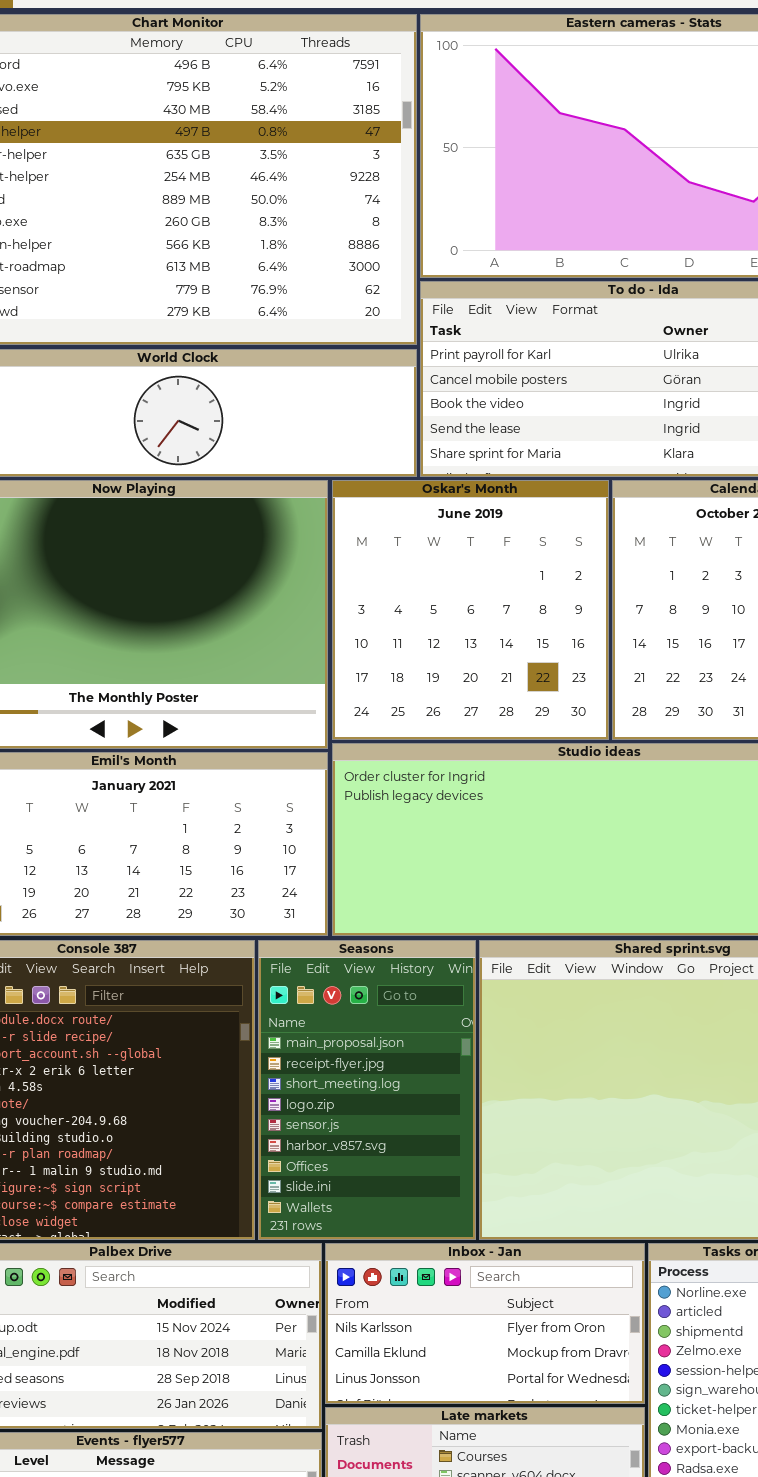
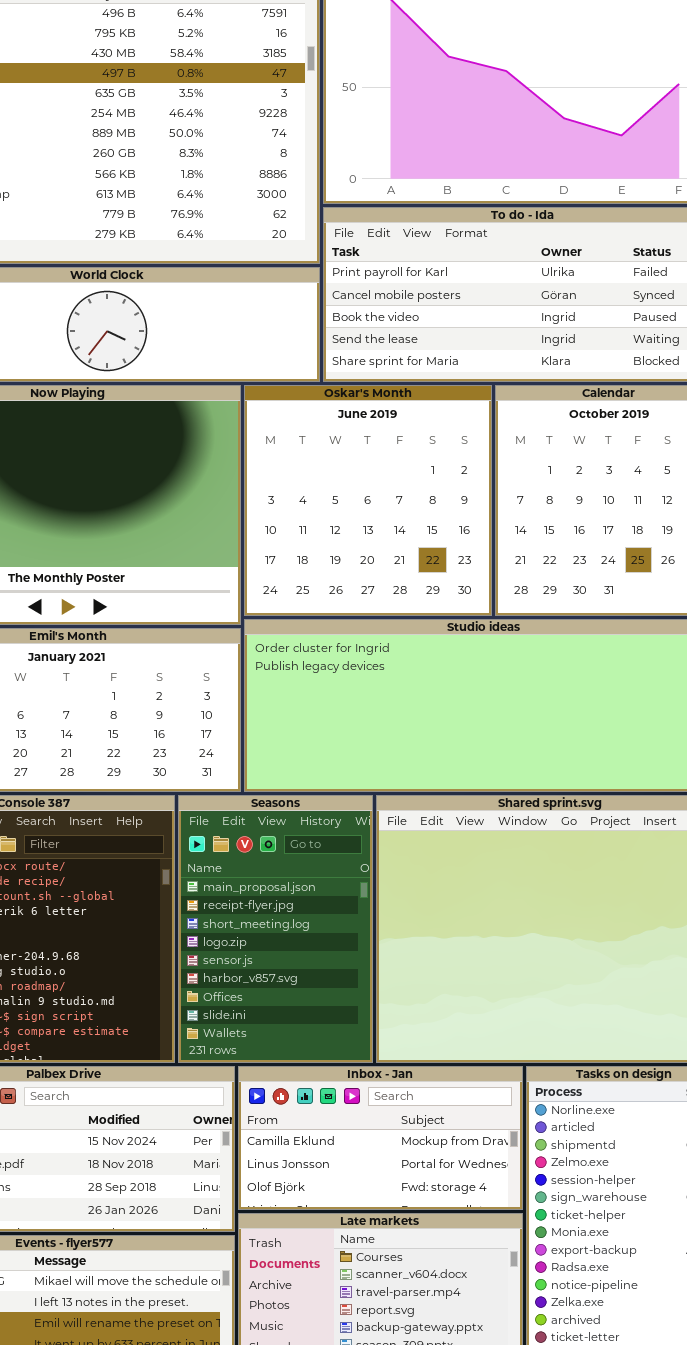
Inbox - Jan: [325,1243,645,1404] -> [238,1066,523,1210], scrolled down 1 row

